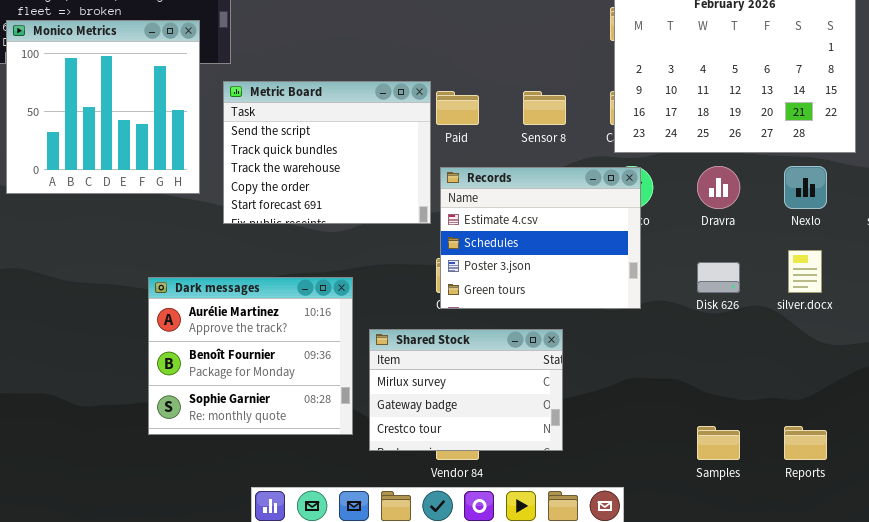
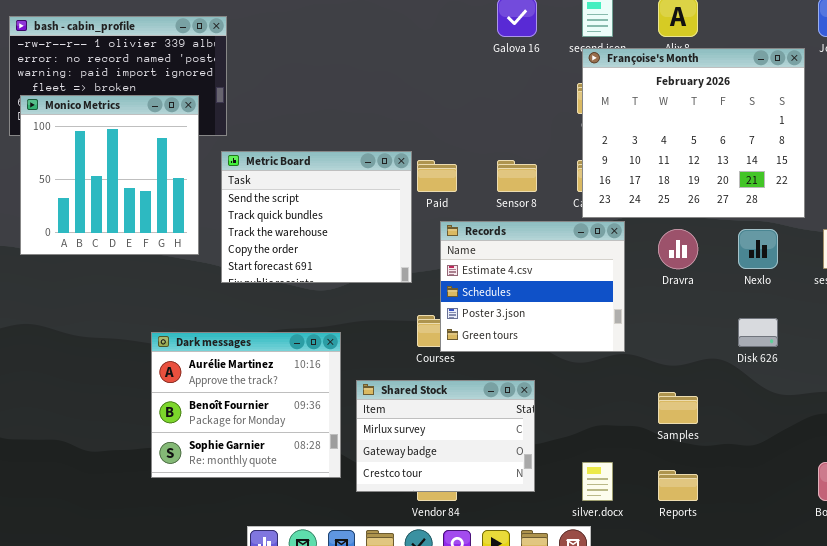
Records: [440,167,641,309] -> [440,221,625,352], moved
silver.docx: [788,250,822,293] -> [582,462,613,501], moved
Disk 626: [697,262,740,293] -> [738,318,778,347], moved
Samples: [697,426,740,460] -> [658,392,698,424], moved
Reports: [784,426,827,460] -> [658,470,698,501], moved

